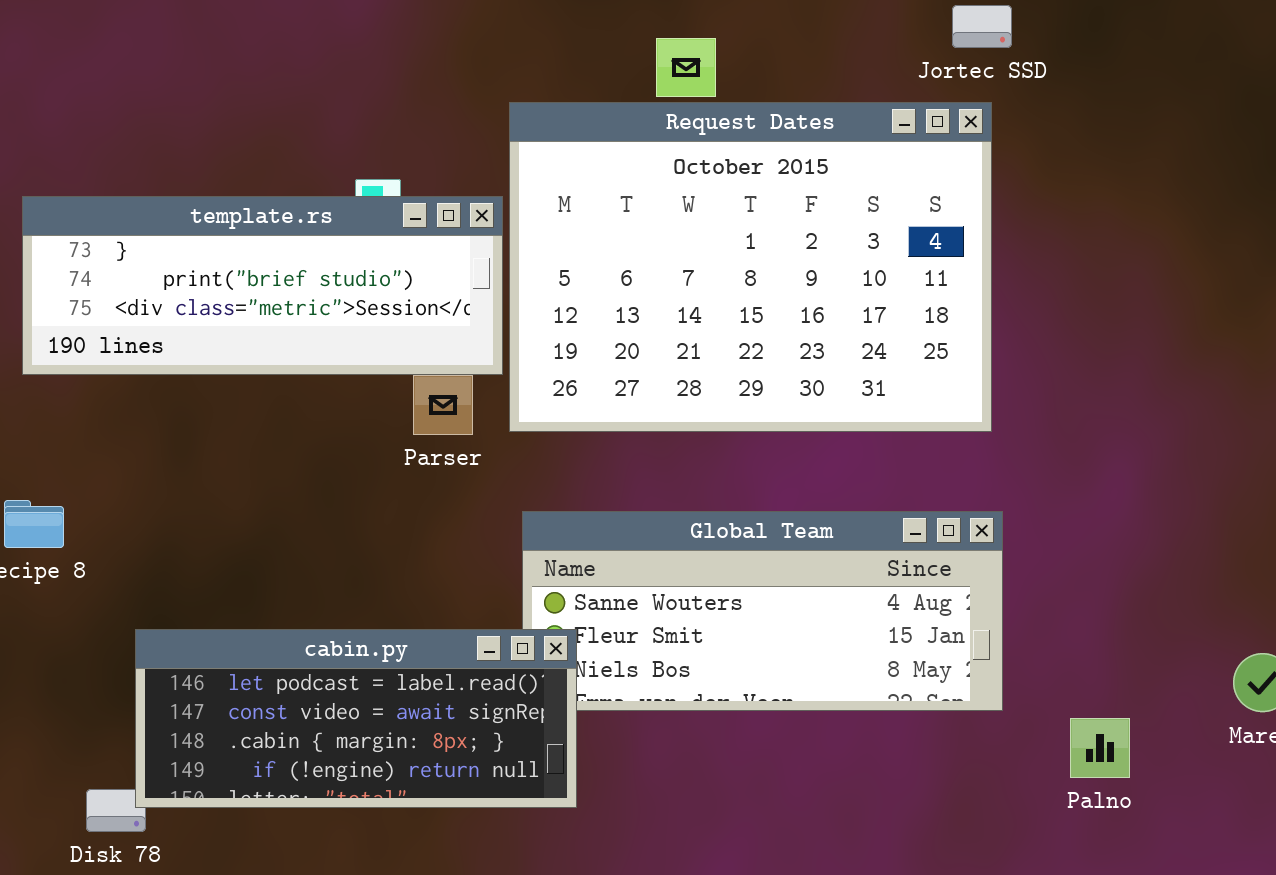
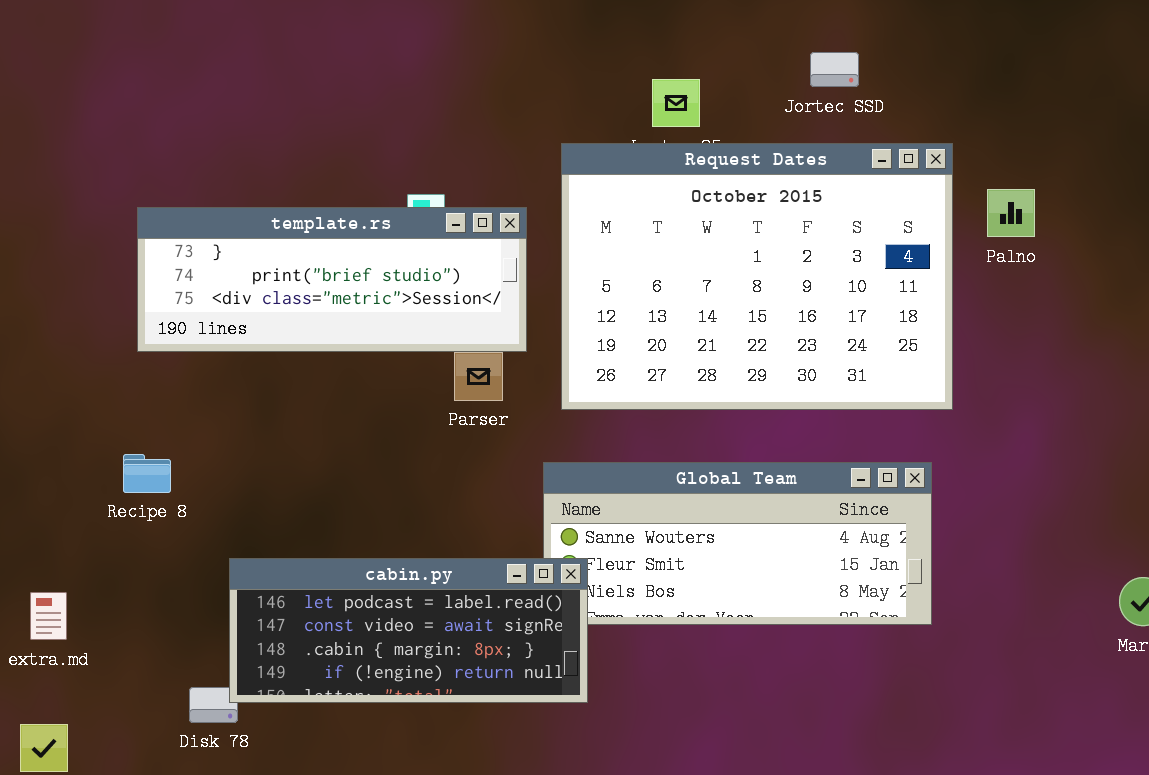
Jortec SSD: [952,5,1012,48] -> [810,52,859,87], moved
Request Dates: [509,102,992,432] -> [561,143,953,410], moved
Palno: [1070,718,1130,778] -> [987,189,1035,237], moved

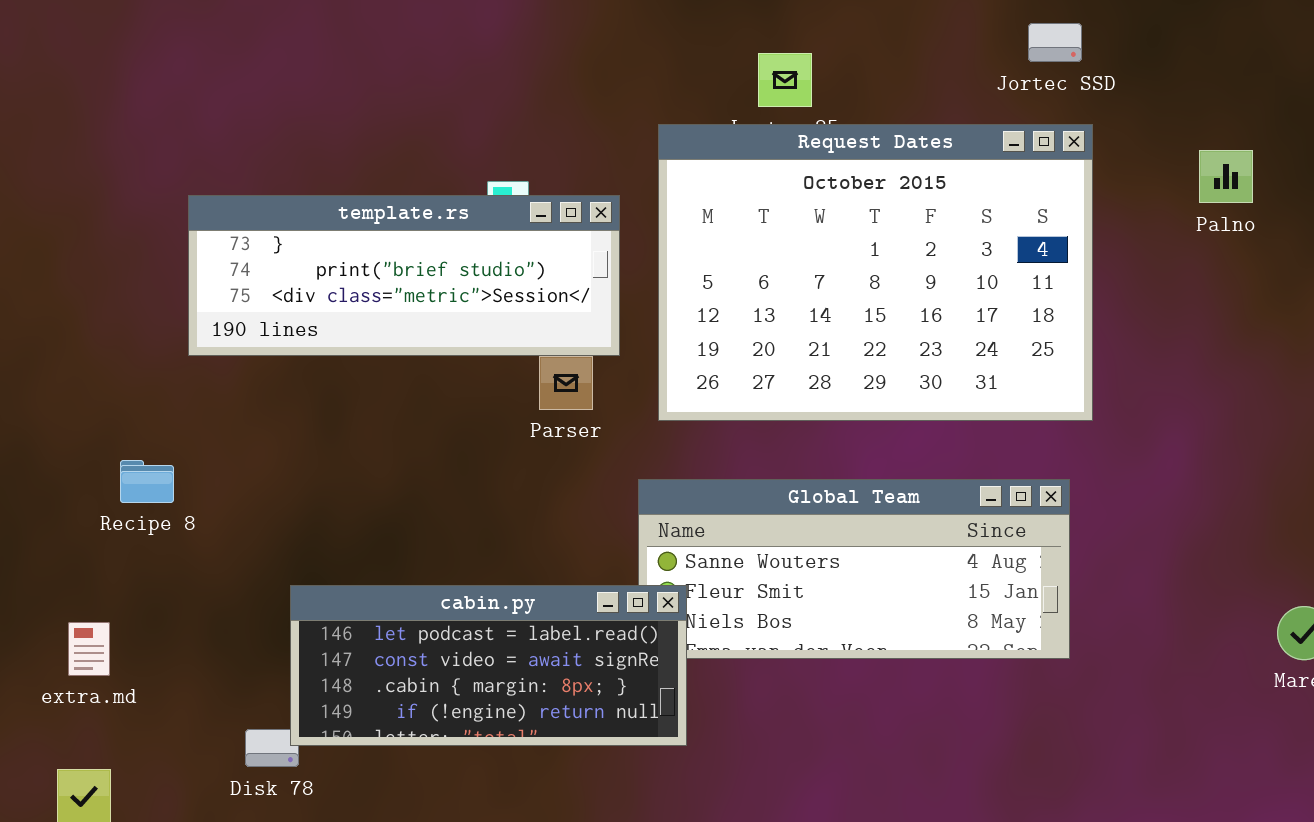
Jortec SSD: [810,52,859,87] -> [1028,23,1082,62], moved
Palno: [987,189,1035,237] -> [1199,150,1253,203], moved
Recipe 8: [123,454,171,493] -> [120,460,174,503], moved

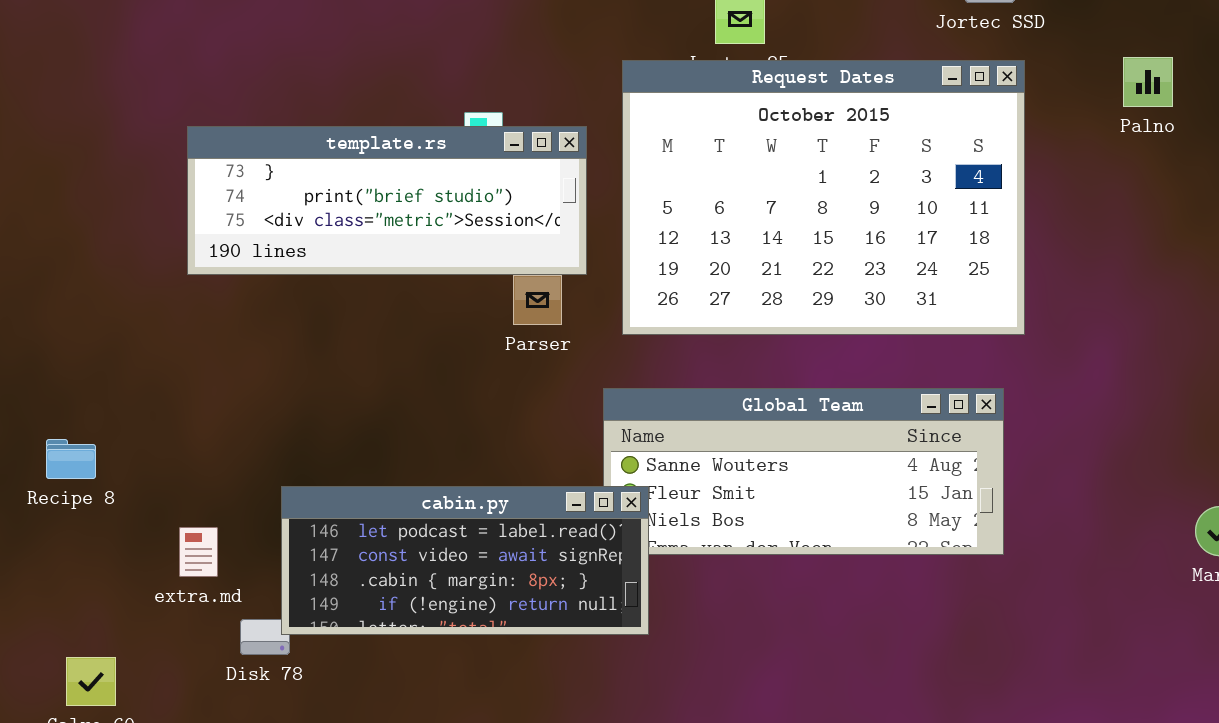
Palno: [1199,150,1253,203] -> [1123,57,1173,107], moved
Recipe 8: [120,460,174,503] -> [46,439,96,479], moved
extra.md: [68,622,110,676] -> [179,527,218,577], moved

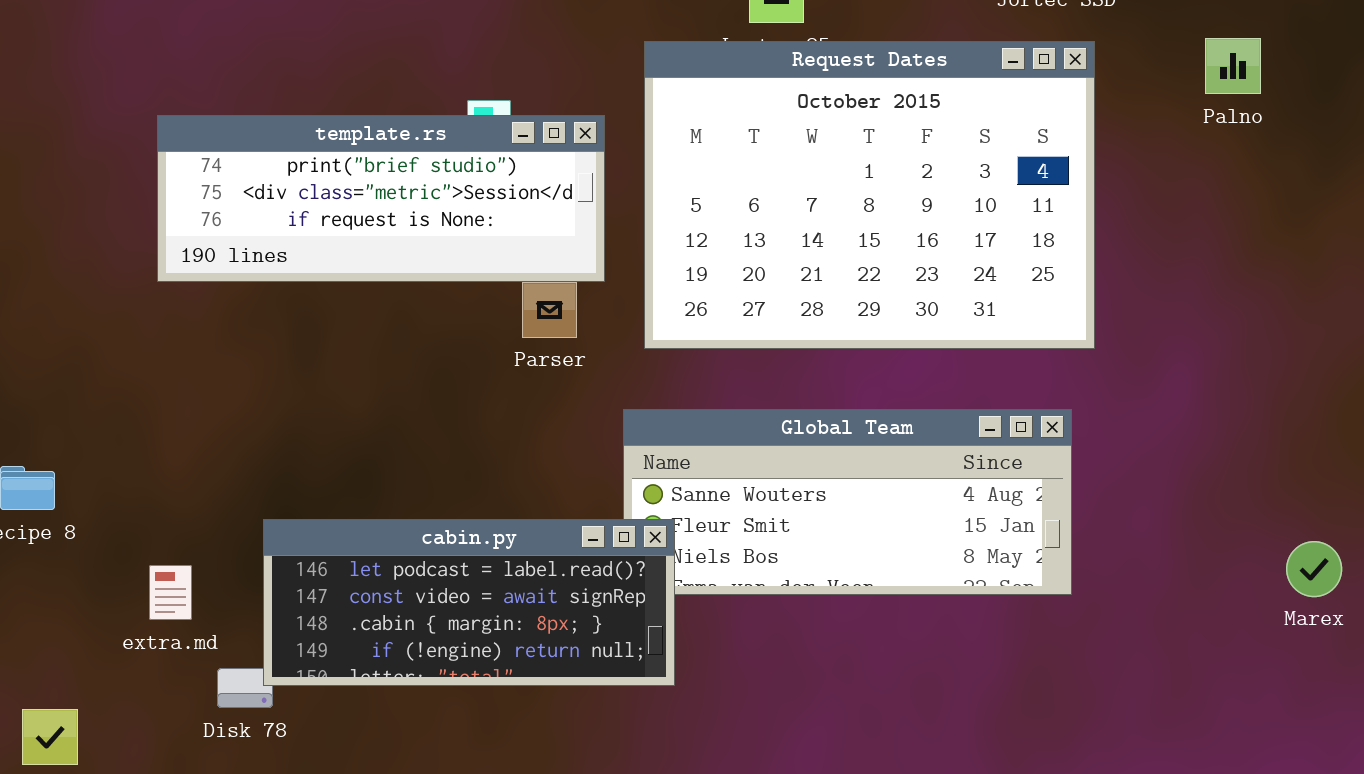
template.rs: [187,126,587,275] -> [157,115,605,282], scrolled down 1 row

